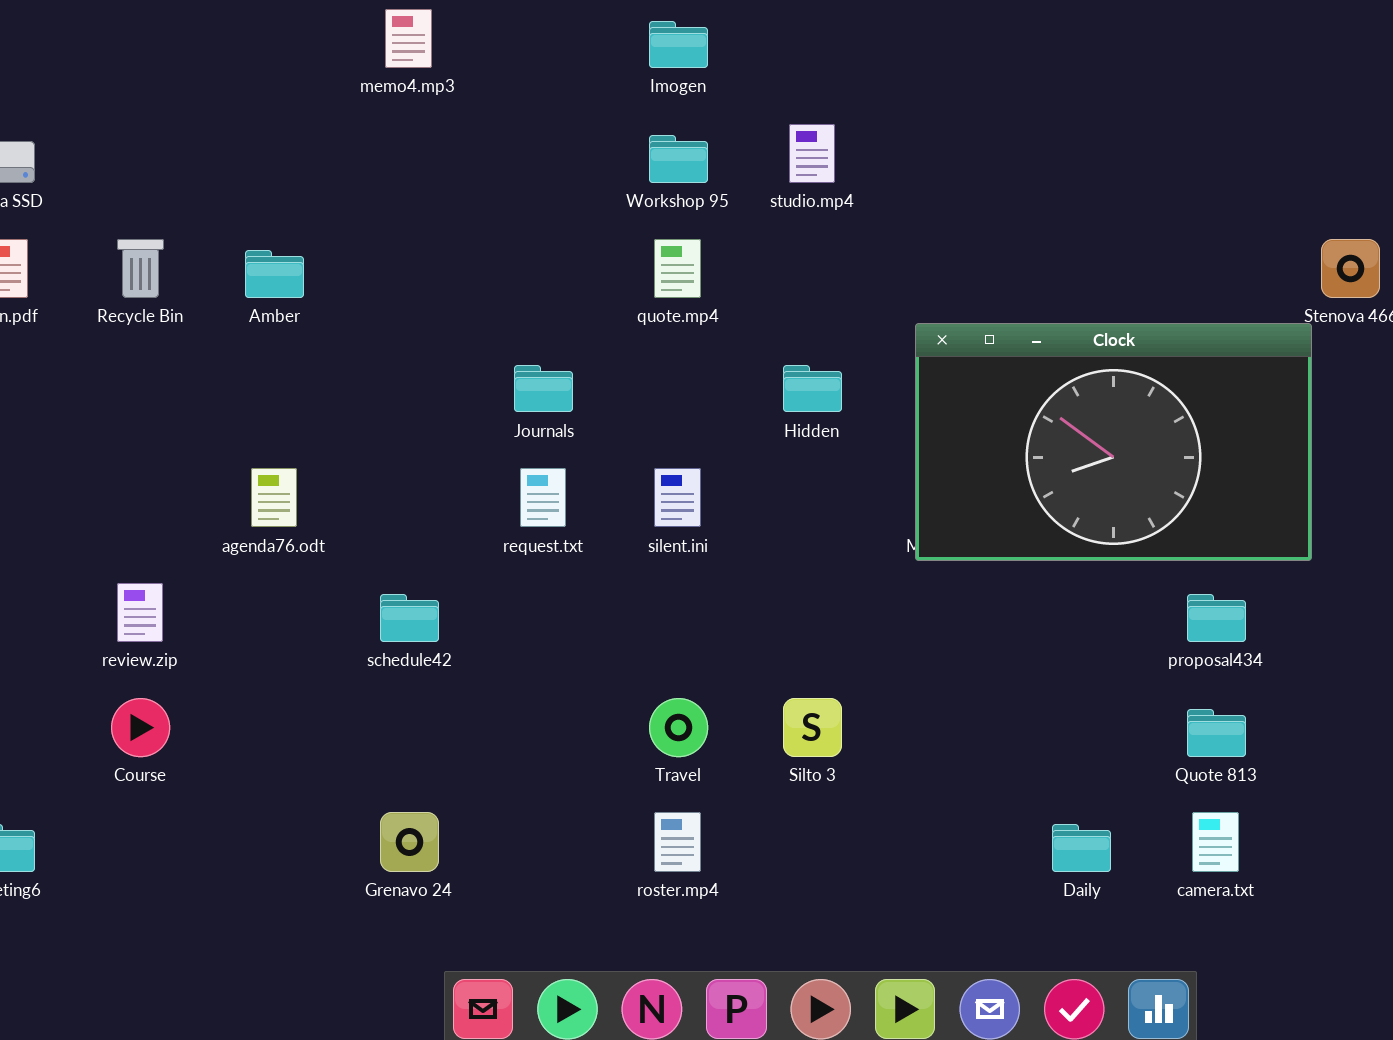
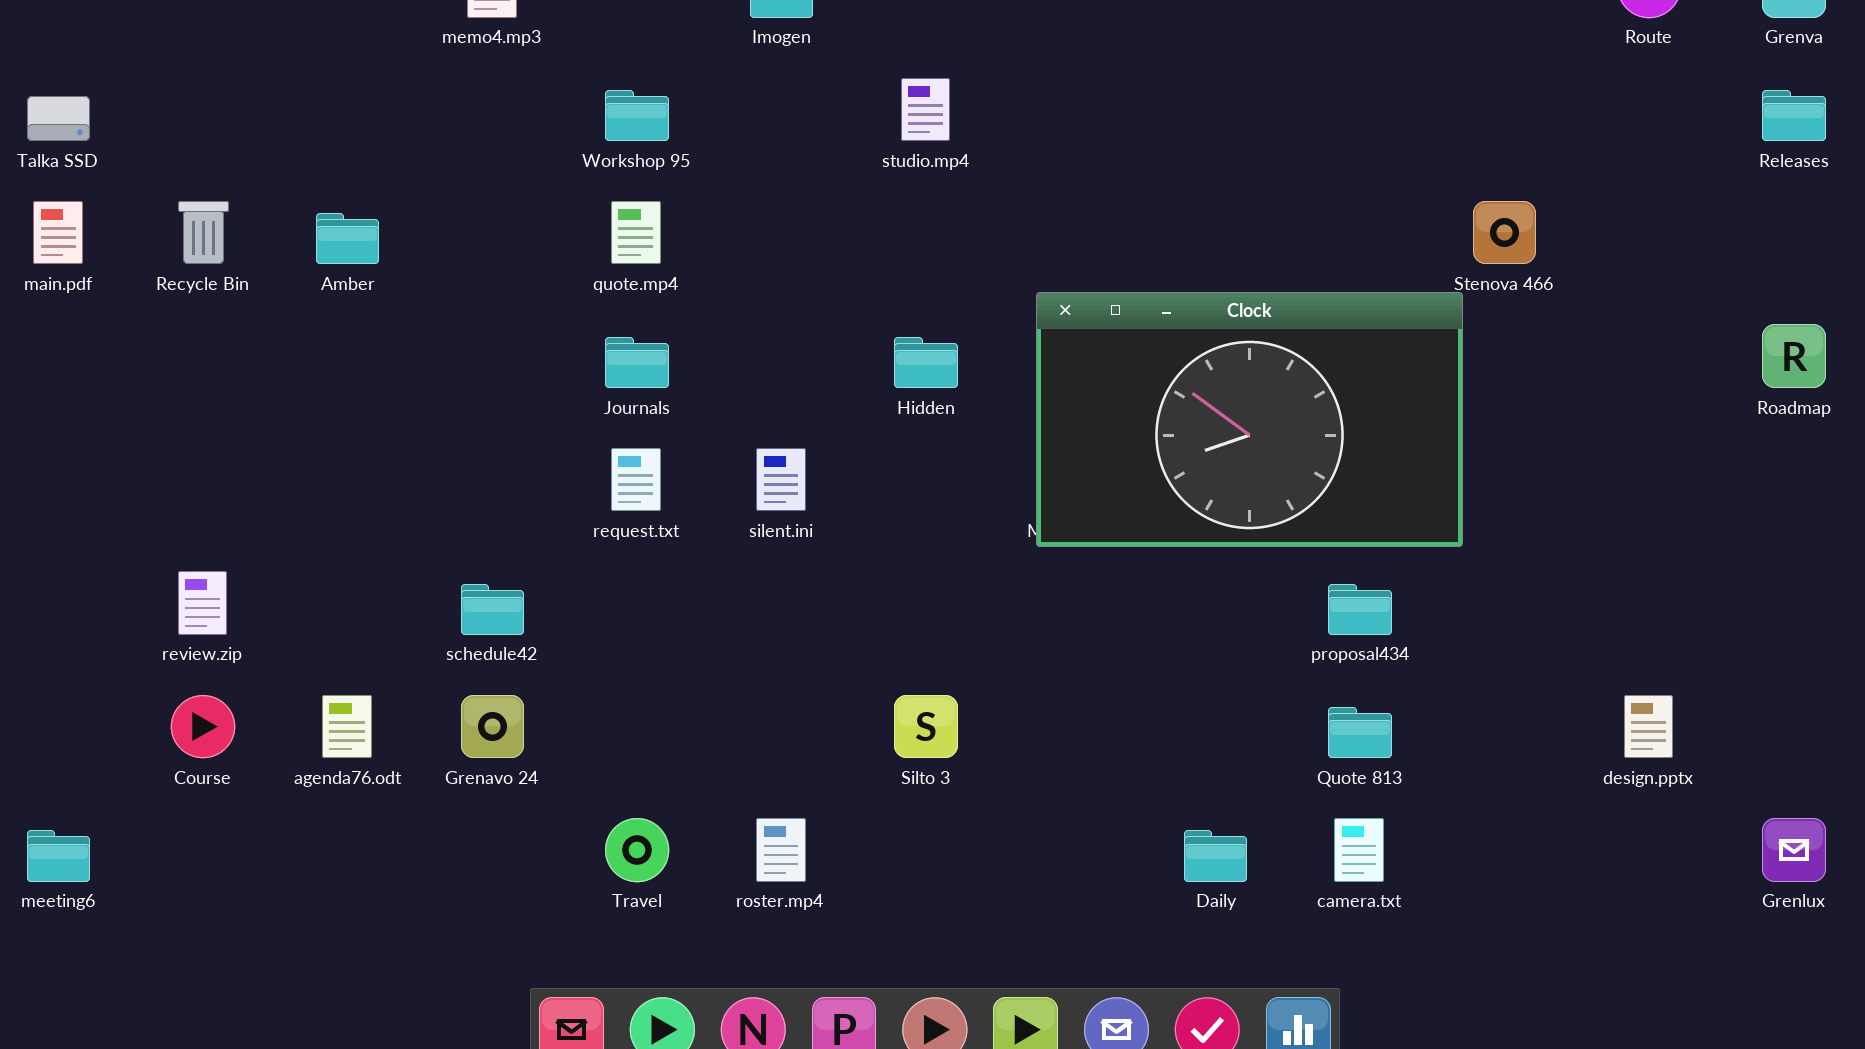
Workshop 95: [649,135,708,183] -> [605,90,669,141], moved
quote.mp4: [654,239,701,298] -> [611,201,661,264], moved
agenda76.odt: [251,468,297,527] -> [322,695,372,758], moved
Travel: [649,698,708,757] -> [605,818,669,882], moved
Grenavo 24: [380,812,439,872] -> [461,695,524,758], moved

